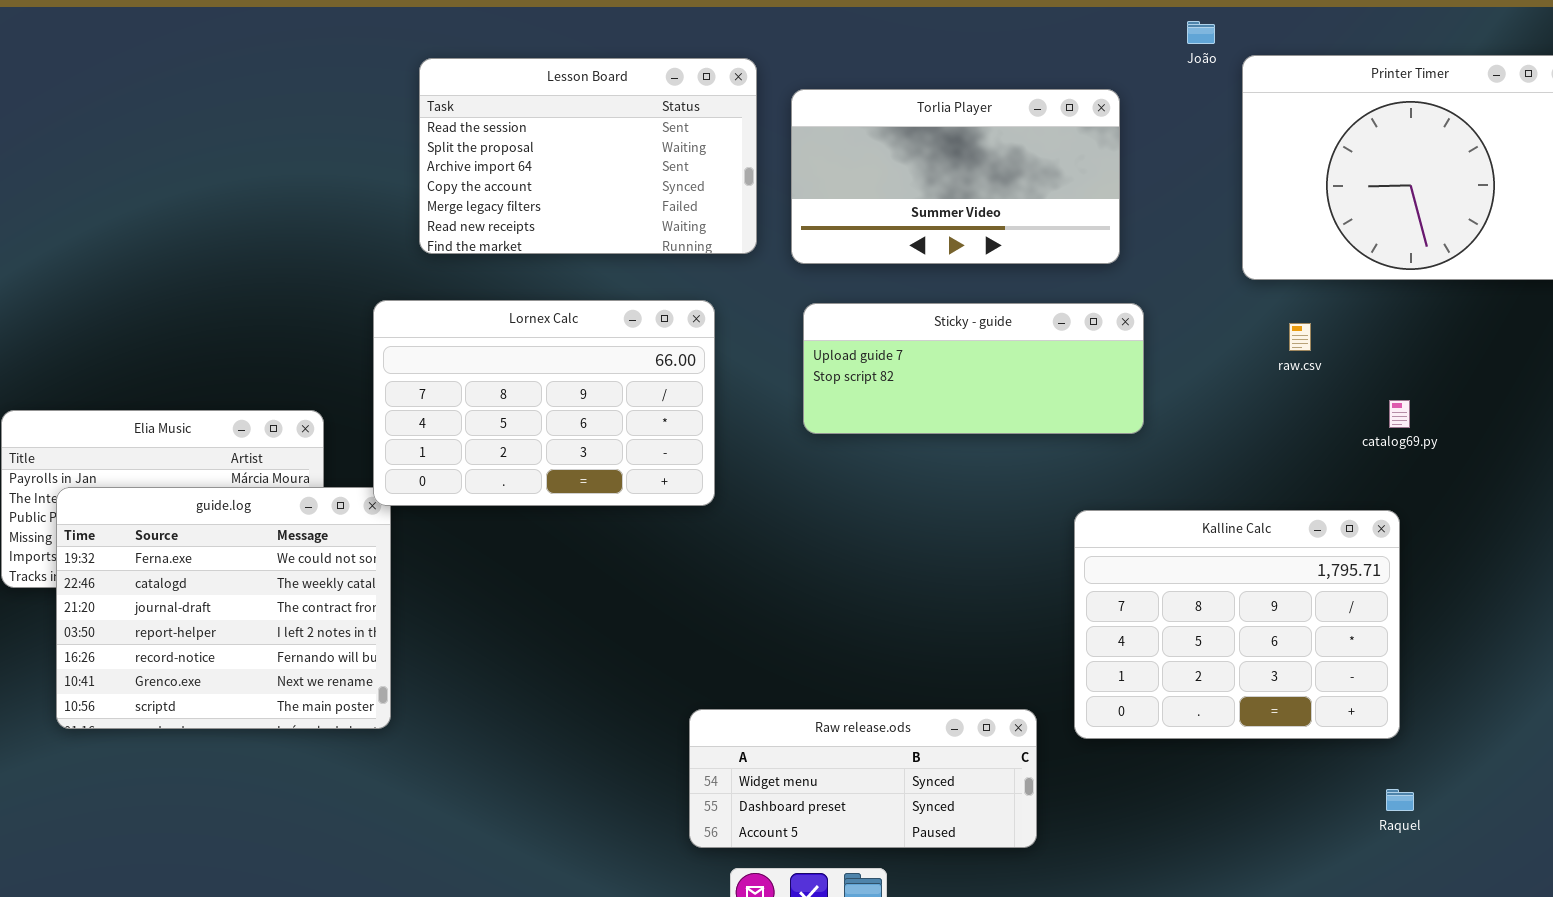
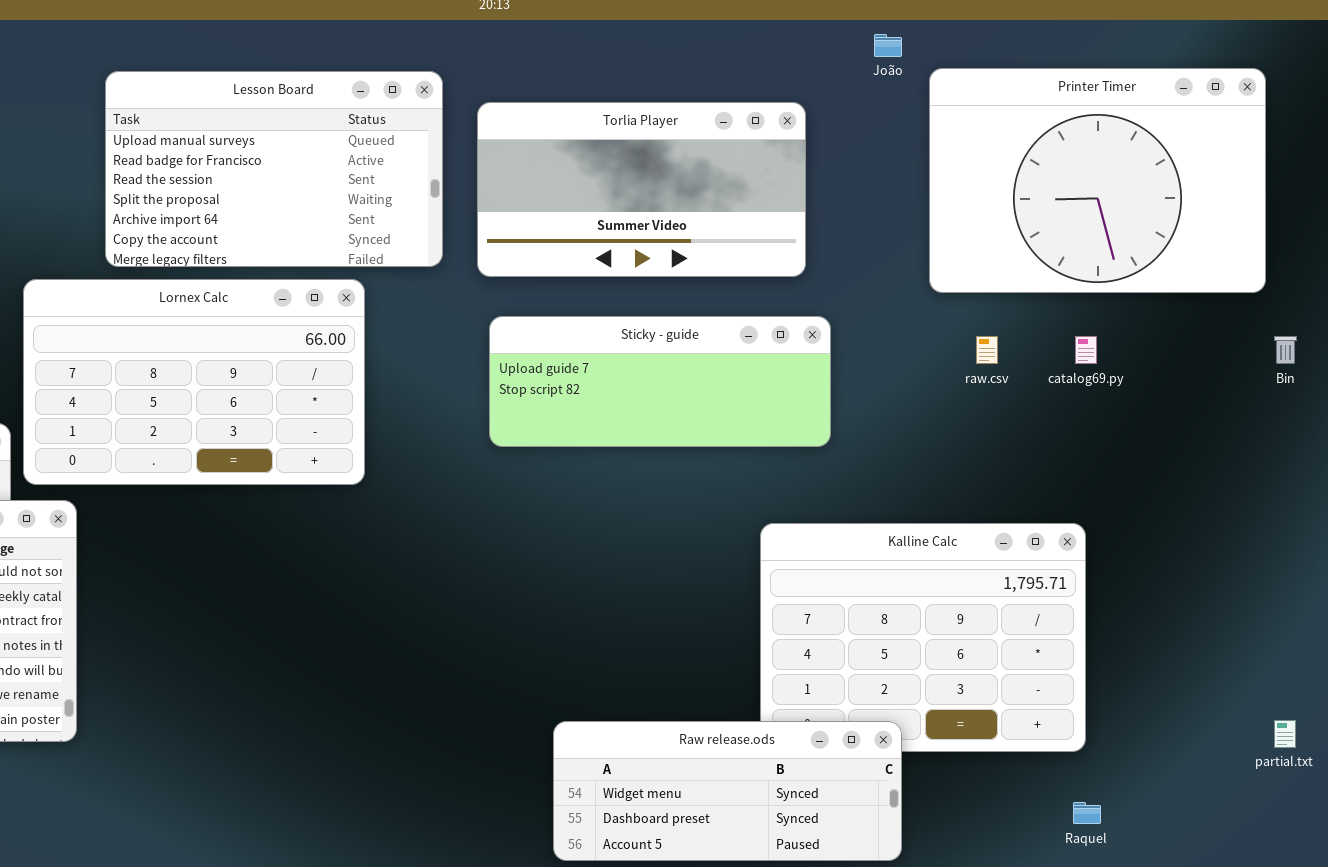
Lesson Board: [419,58,757,254] -> [105,71,443,267], scrolled up 2 rows
Lornex Calc: [373,300,715,506] -> [23,279,365,485], moved
catalog69.py: [1389,400,1410,428] -> [1075,336,1097,364], moved
Raw release.ods: [689,709,1037,848] -> [553,721,902,861], moved

